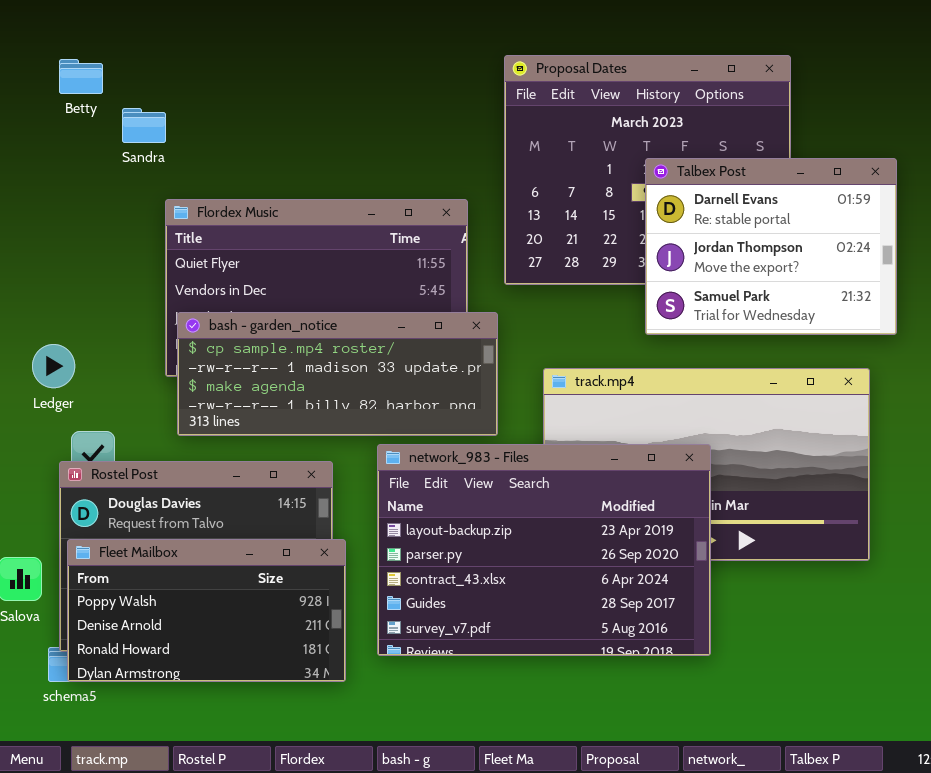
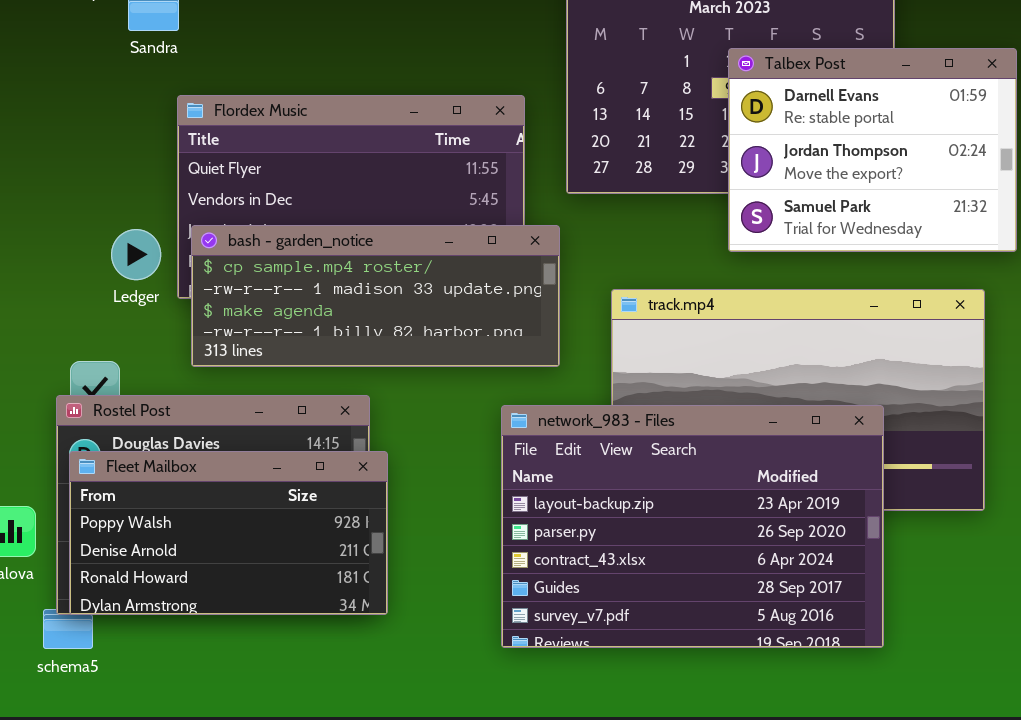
Ledger: [32,344,75,388] -> [111,229,161,280], moved
network_983 - Files: [377,444,711,656] -> [501,405,884,648], moved
Fleet Mailbox: [67,539,346,682] -> [69,451,388,615], moved

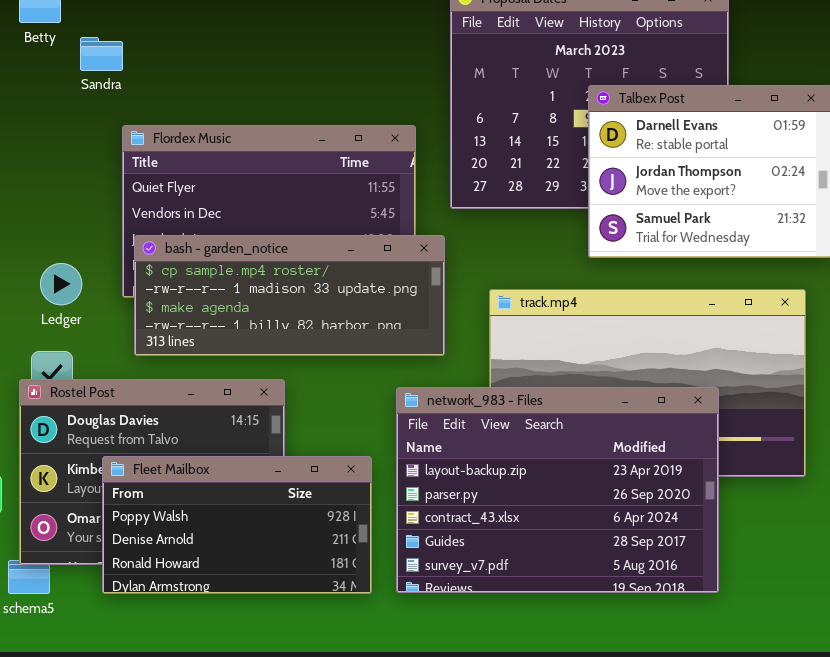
Ledger: [111,229,161,280] -> [40,263,82,305], moved
Fleet Mailbox: [69,451,388,615] -> [102,456,372,594], moved

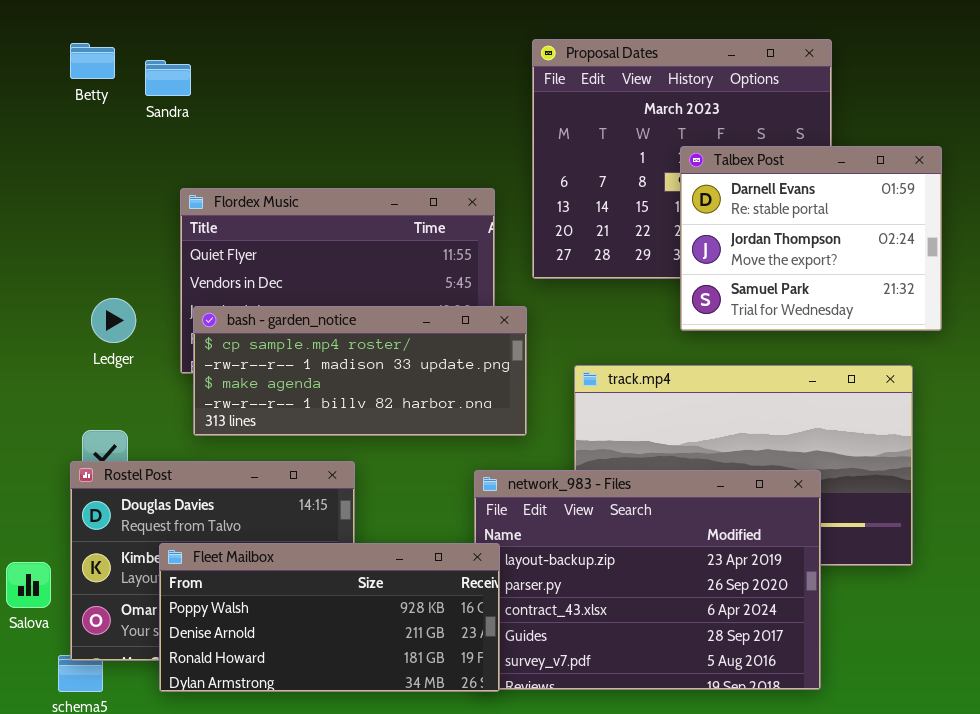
Sandra: [80,37,123,71] -> [145,60,191,96], moved
Ledger: [40,263,82,305] -> [91,298,136,343], moved
Fleet Mailbox: [102,456,372,594] -> [159,543,500,692], resized

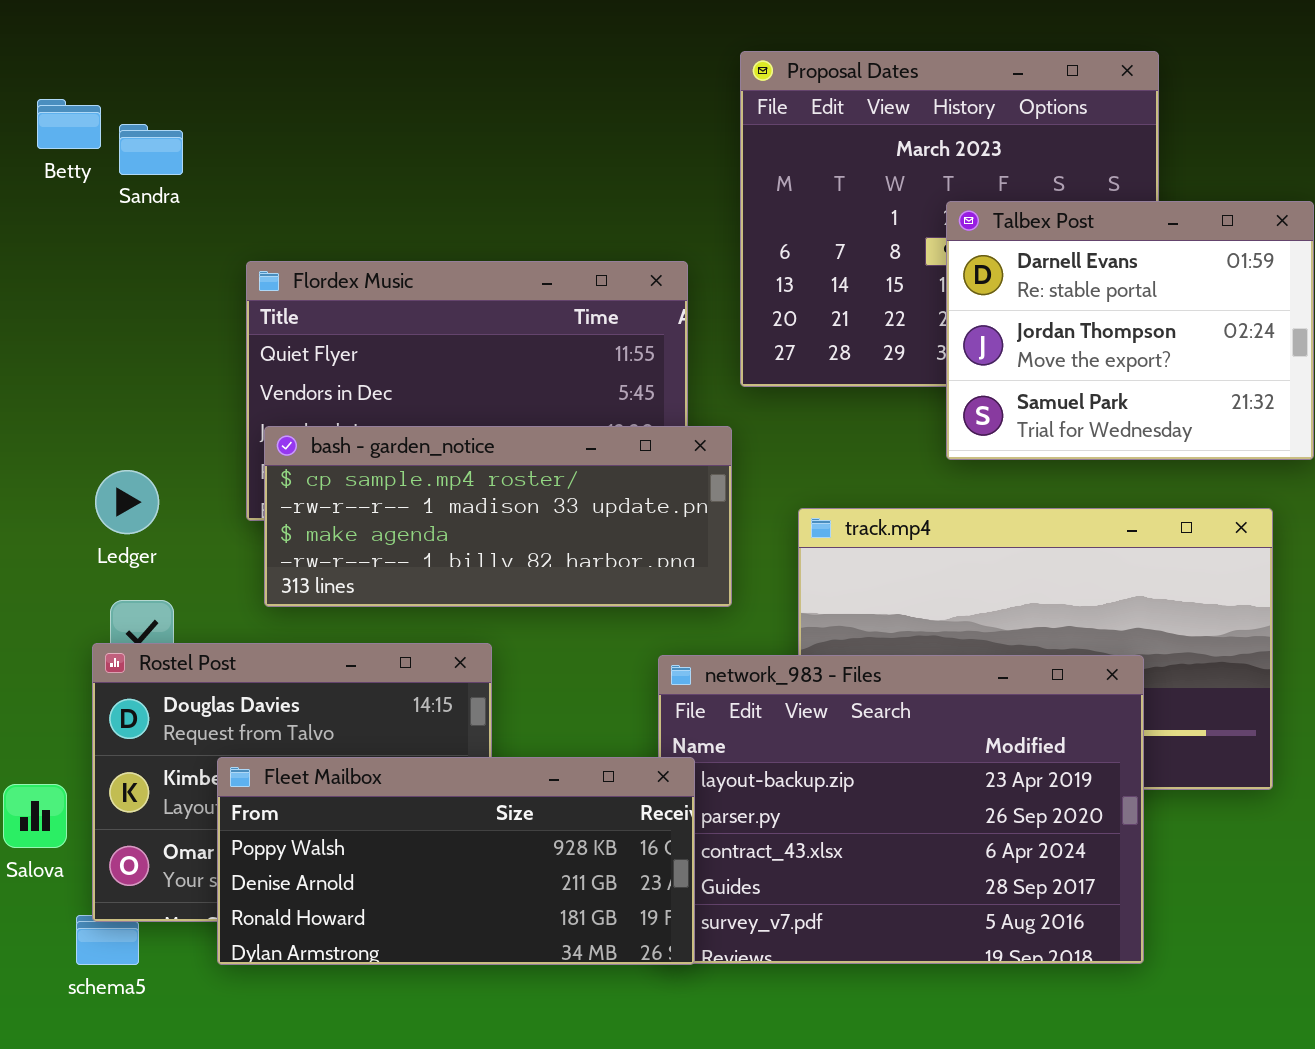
Betty: [70,43,115,79] -> [37,99,101,149], moved
Sandra: [145,60,191,96] -> [119,124,183,175], moved
Ledger: [91,298,136,343] -> [95,470,159,534], moved

